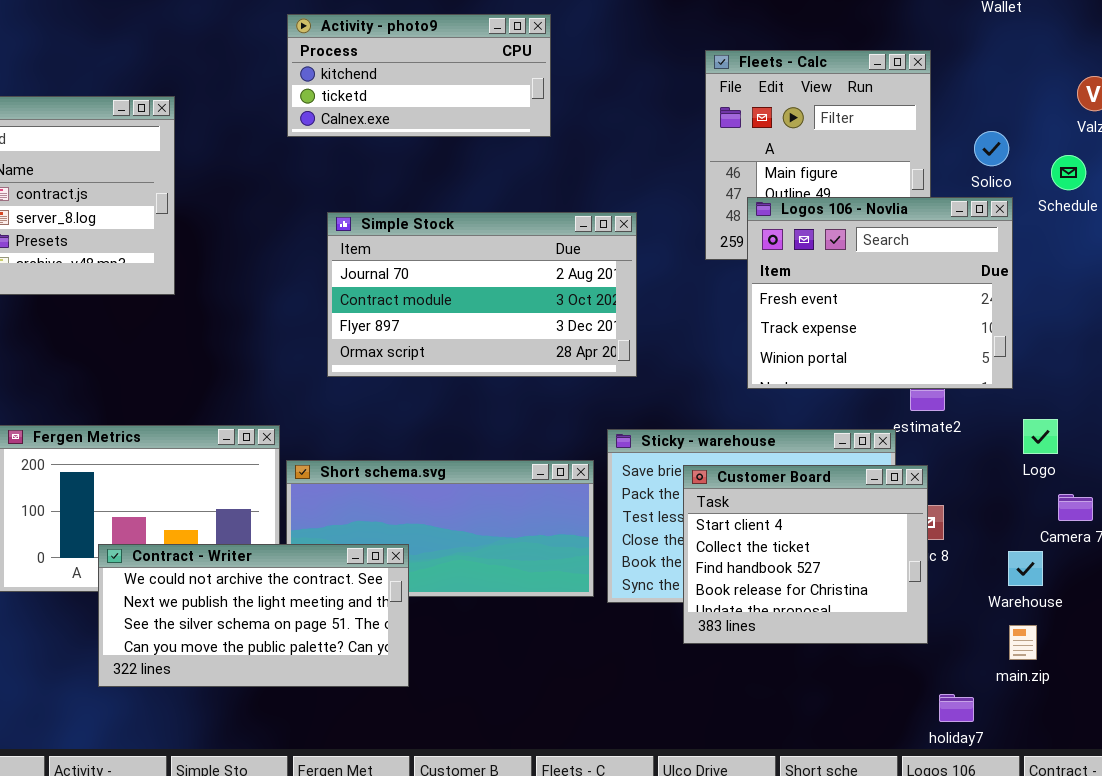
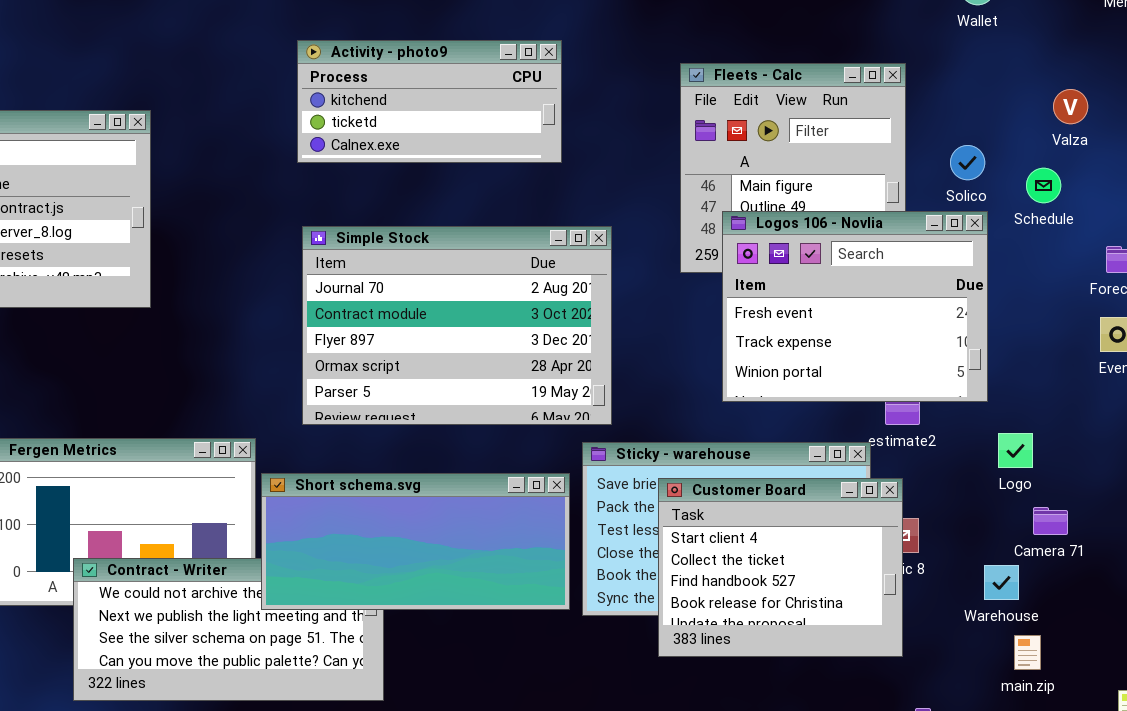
Activity - photo9: [287,14,551,137] -> [297,40,562,163], moved
Simple Stock: [327,212,637,377] -> [302,226,612,425], resized
Short schema.svg: [286,460,594,597] -> [261,473,570,610], raised
main.zip: [1009,625,1037,660] -> [1014,635,1041,670], moved

